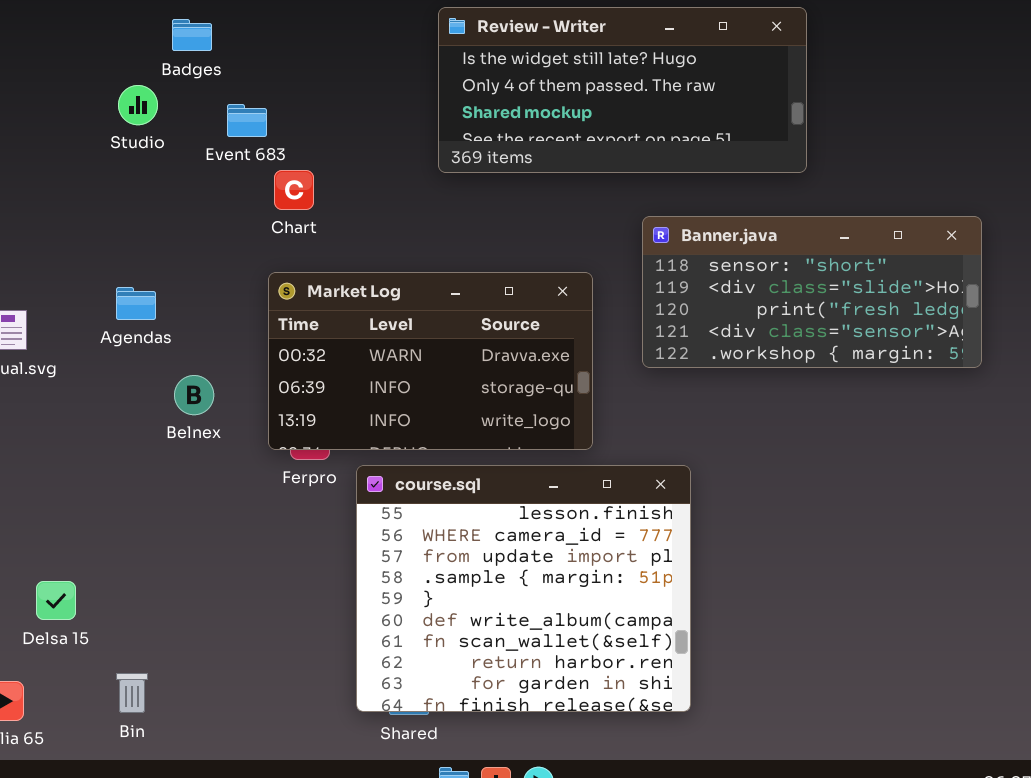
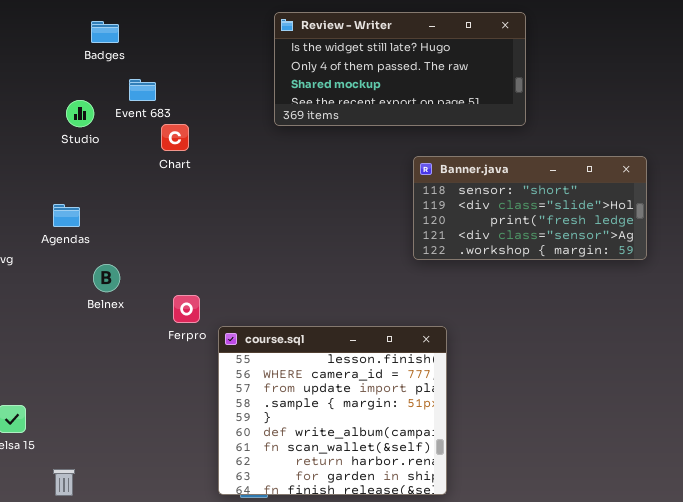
Studio: [118,85,158,125] -> [66,100,94,127], moved
Market Log: [268,272,593,450] -> none, closed

